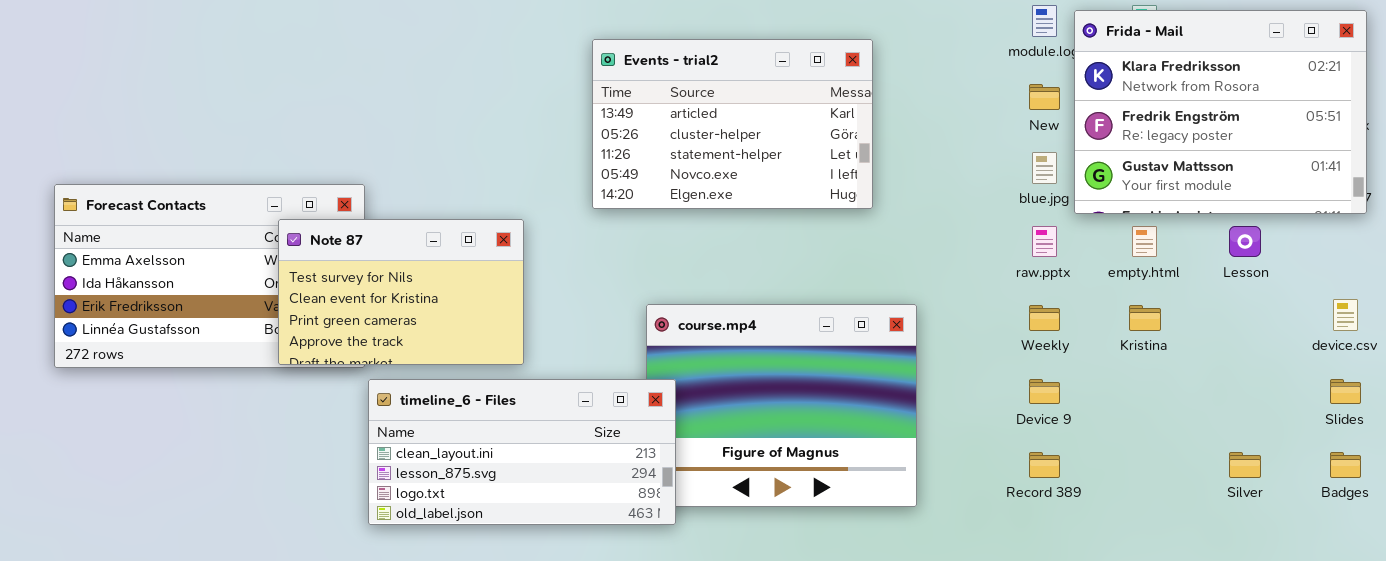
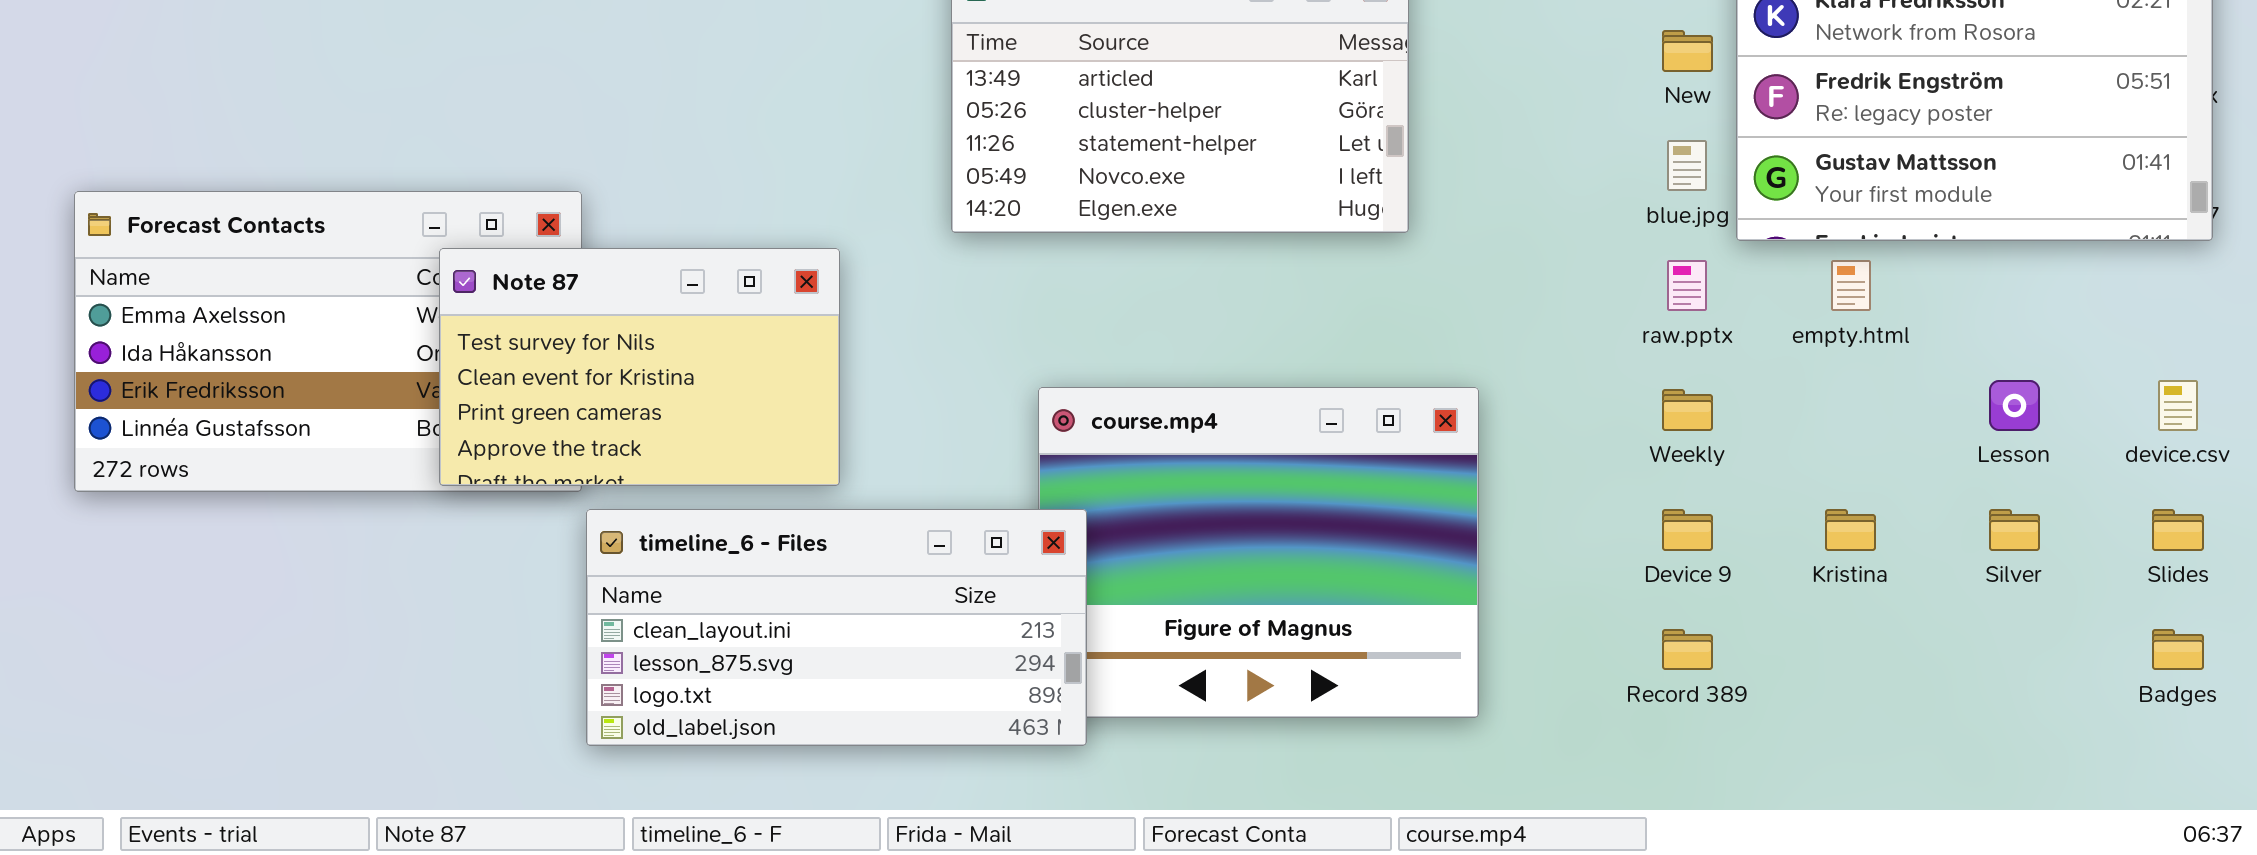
Lesson: [1229,226,1261,257] -> [1989,380,2040,431], moved
Kristina: [1129,305,1161,331] -> [1825,509,1876,551], moved
Silver: [1229,452,1261,478] -> [1989,509,2040,551], moved

